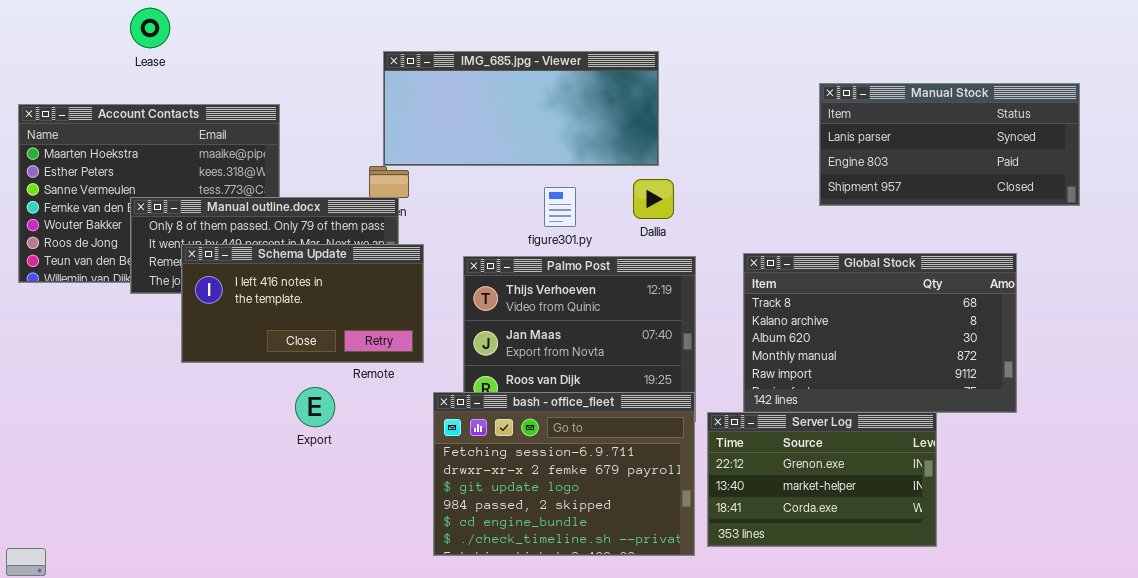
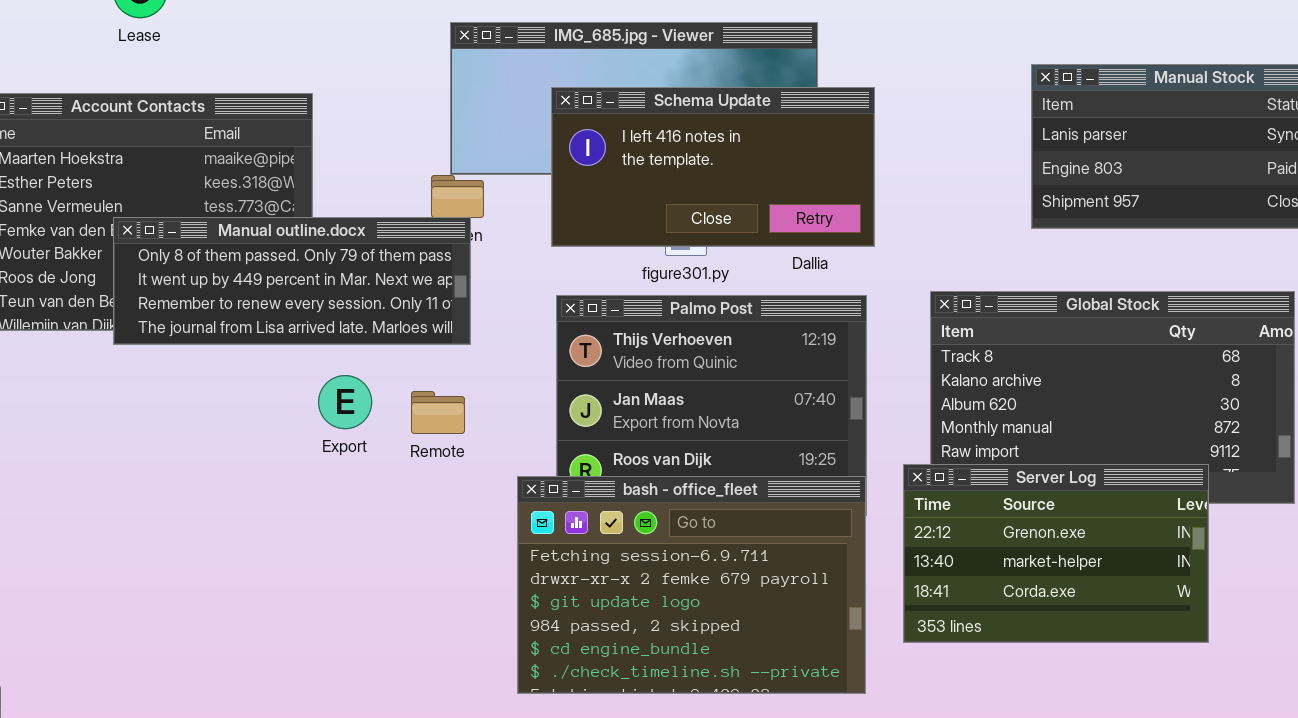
Schema Update: [181,244,424,363] -> [551,87,875,247], moved
Export: [295,387,335,427] -> [318,375,372,429], moved
Server Log: [707,412,937,547] -> [903,464,1209,643], moved

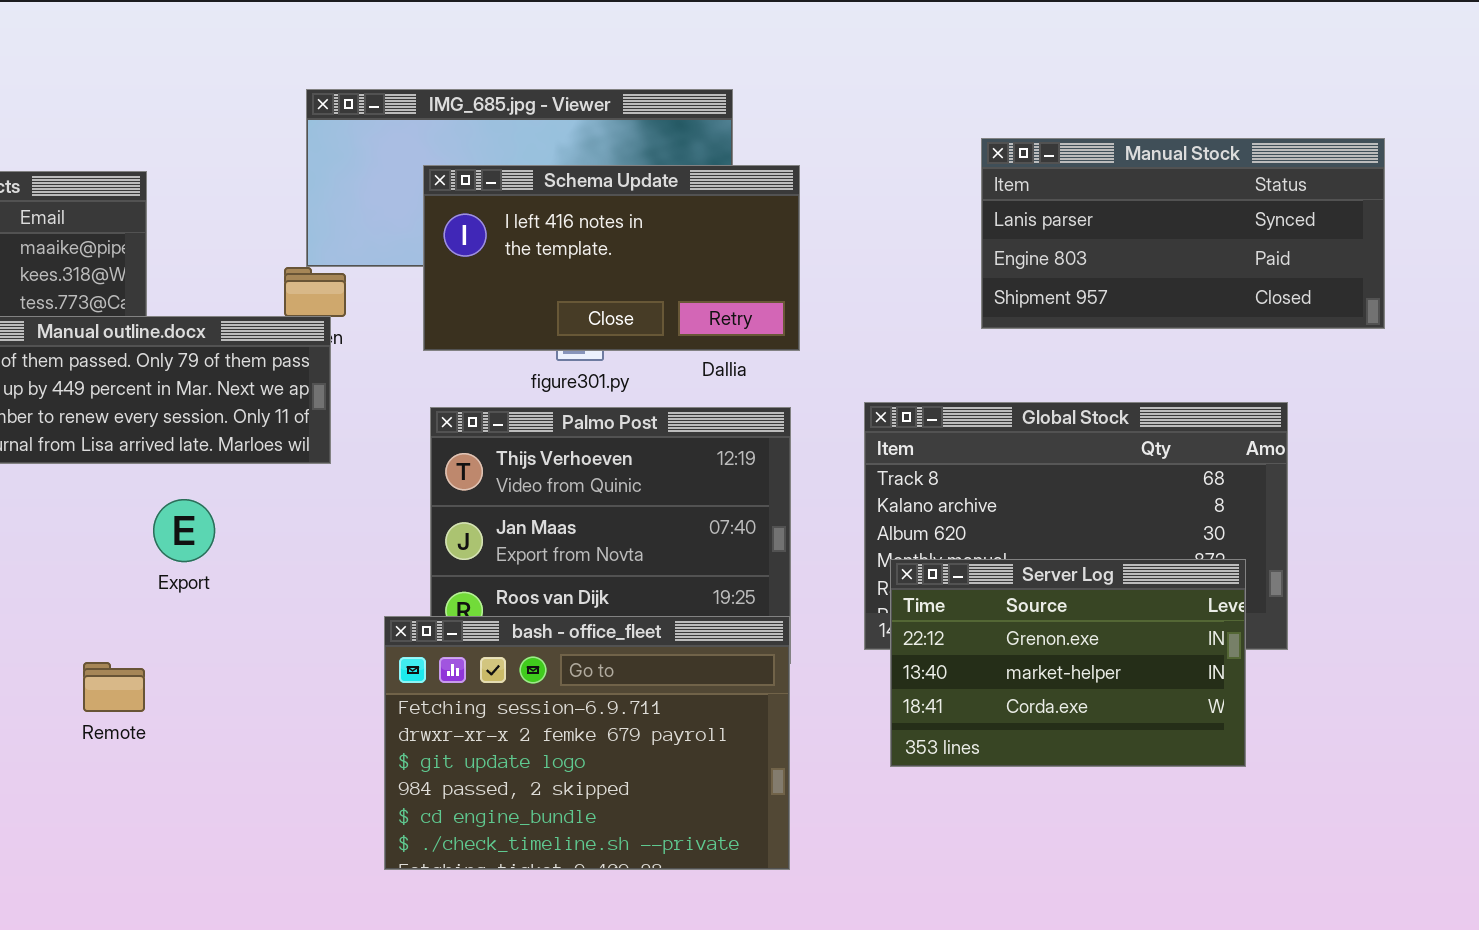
Remote: [411,391,465,434] -> [83,662,145,712], moved
Server Log: [903,464,1209,643] -> [890,559,1246,767], moved

